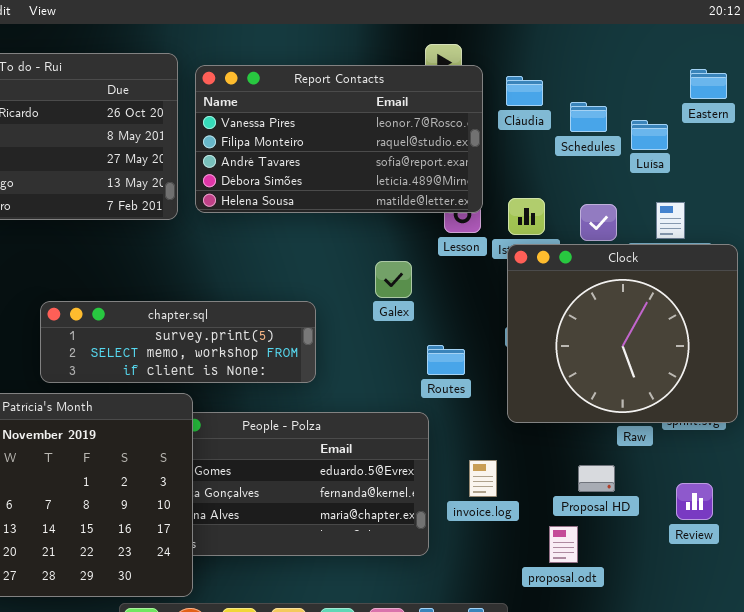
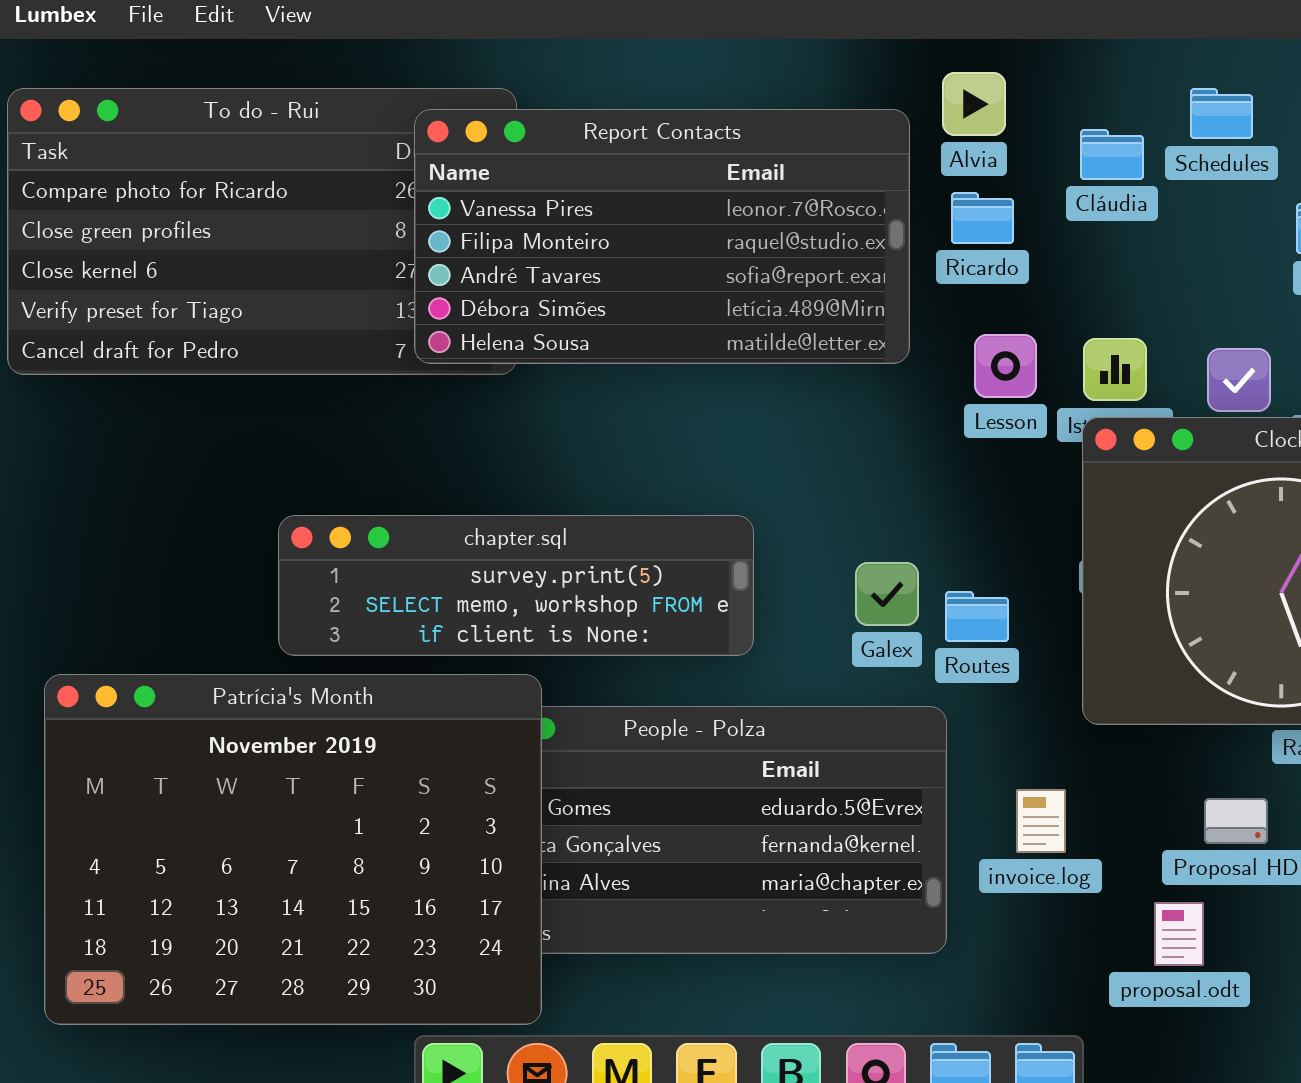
Report Contacts: [195,65,483,213] -> [414,109,910,364], moved
Schedules: [570,102,607,132] -> [1190,88,1253,139], moved
Galex: [375,261,412,298] -> [855,562,919,626], moved

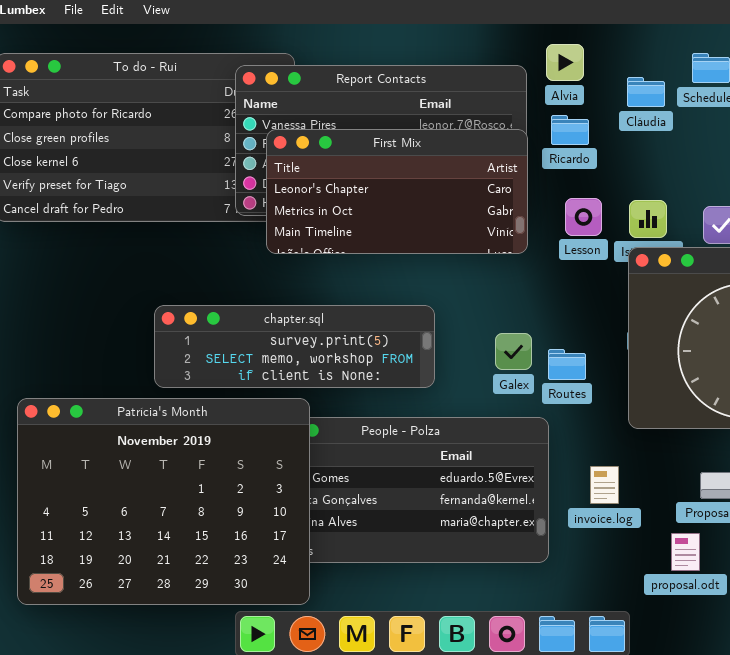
First Mix: none -> [266,129,528,254], opened

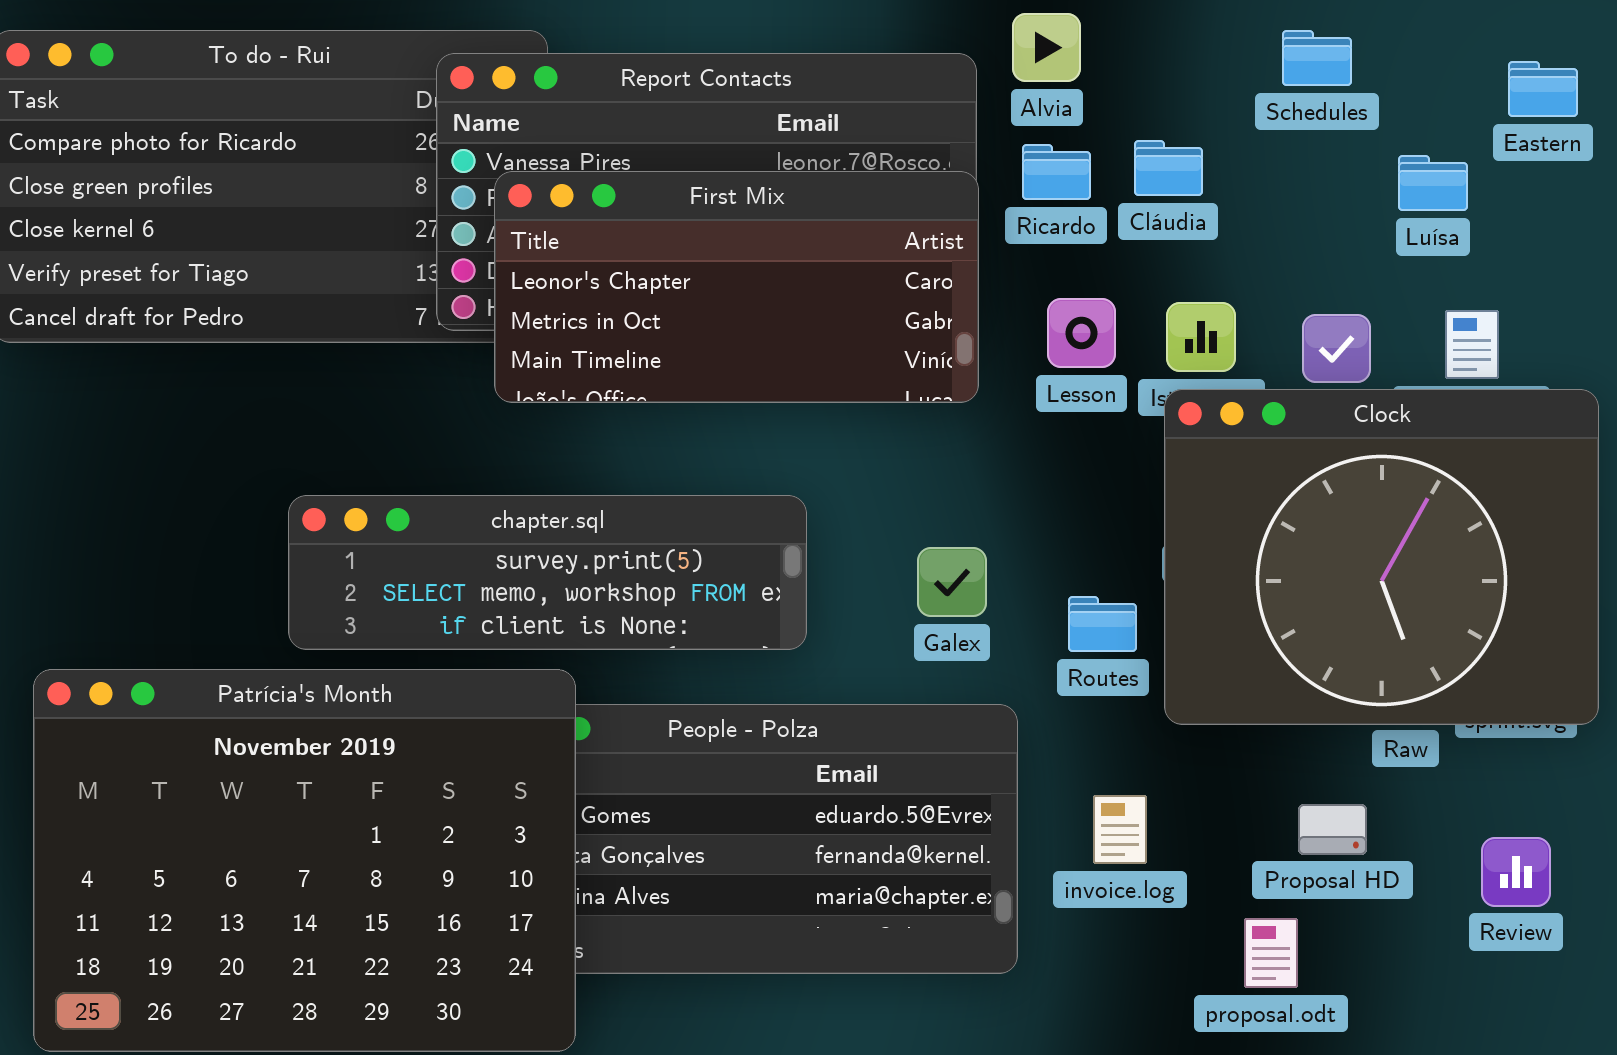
Cláudia: [627,77,665,107] -> [1134,140,1203,196], moved
Routes: [548,349,586,380] -> [1068,596,1137,652], moved

